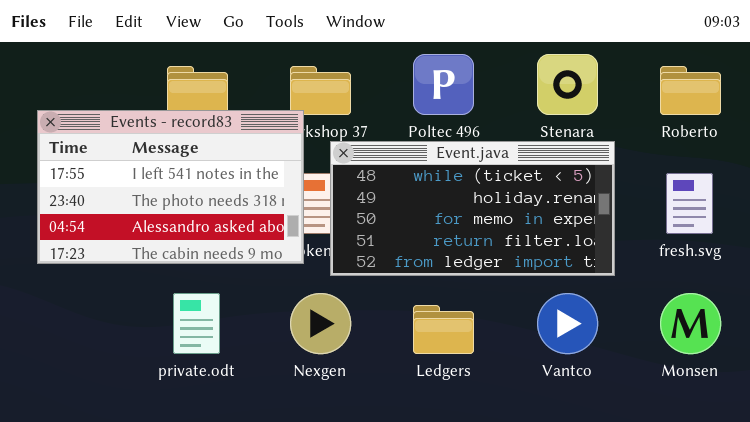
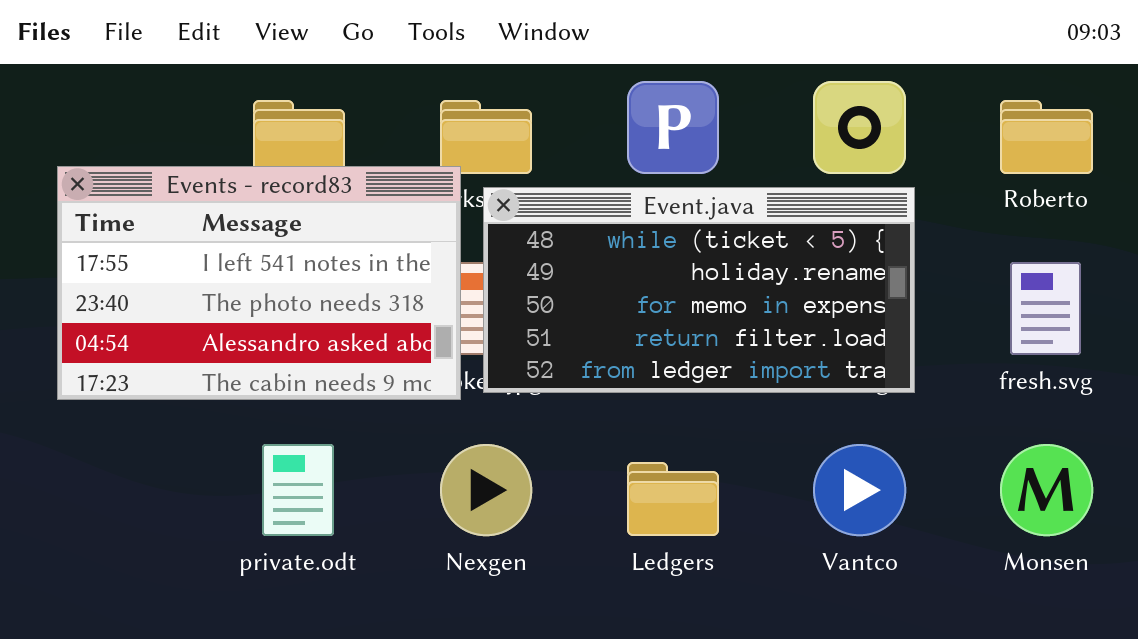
Event.java: [330,141,615,276] -> [483,187,915,393], moved

